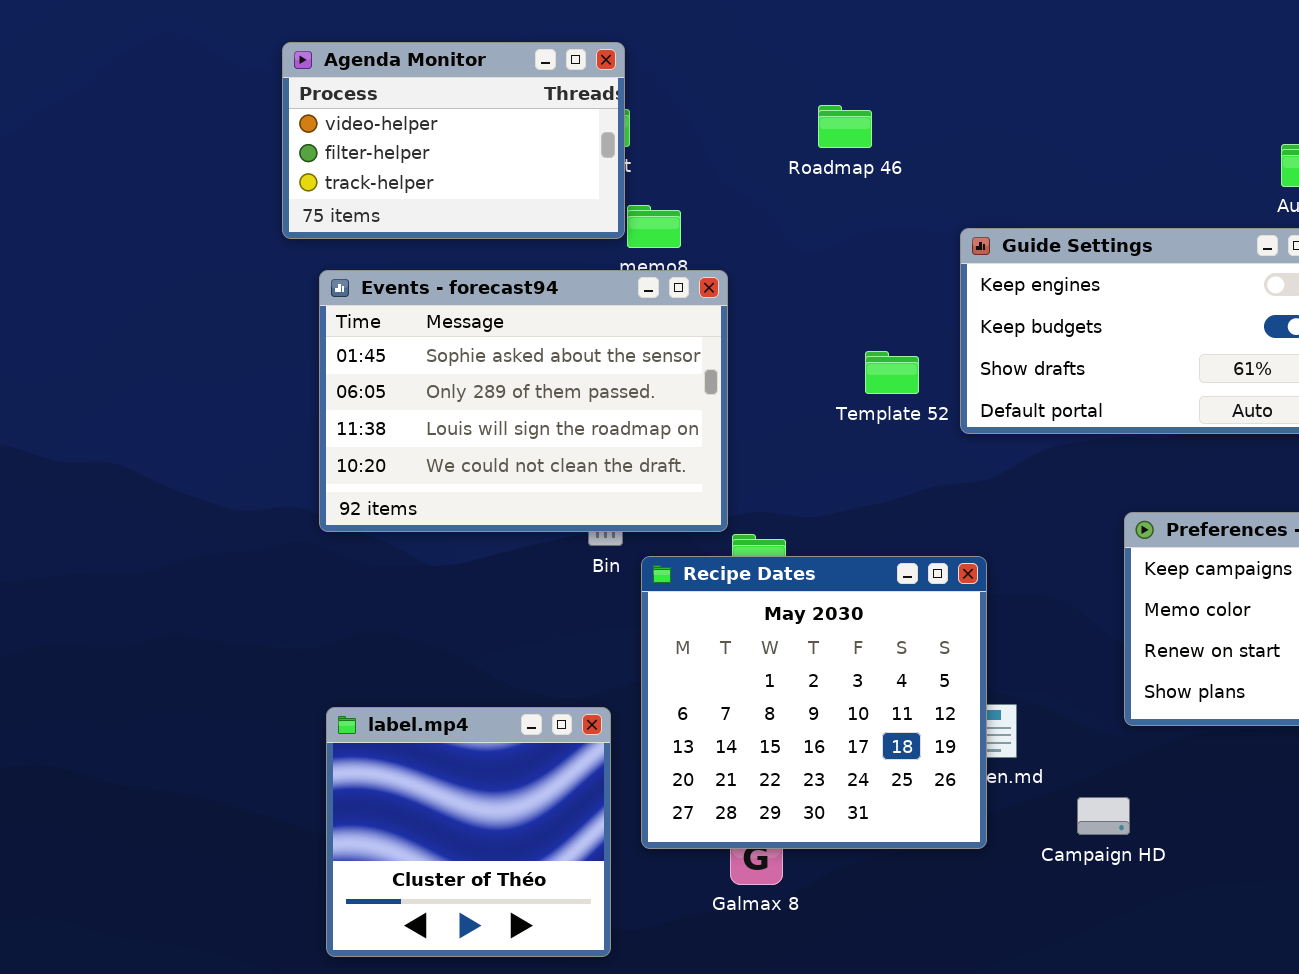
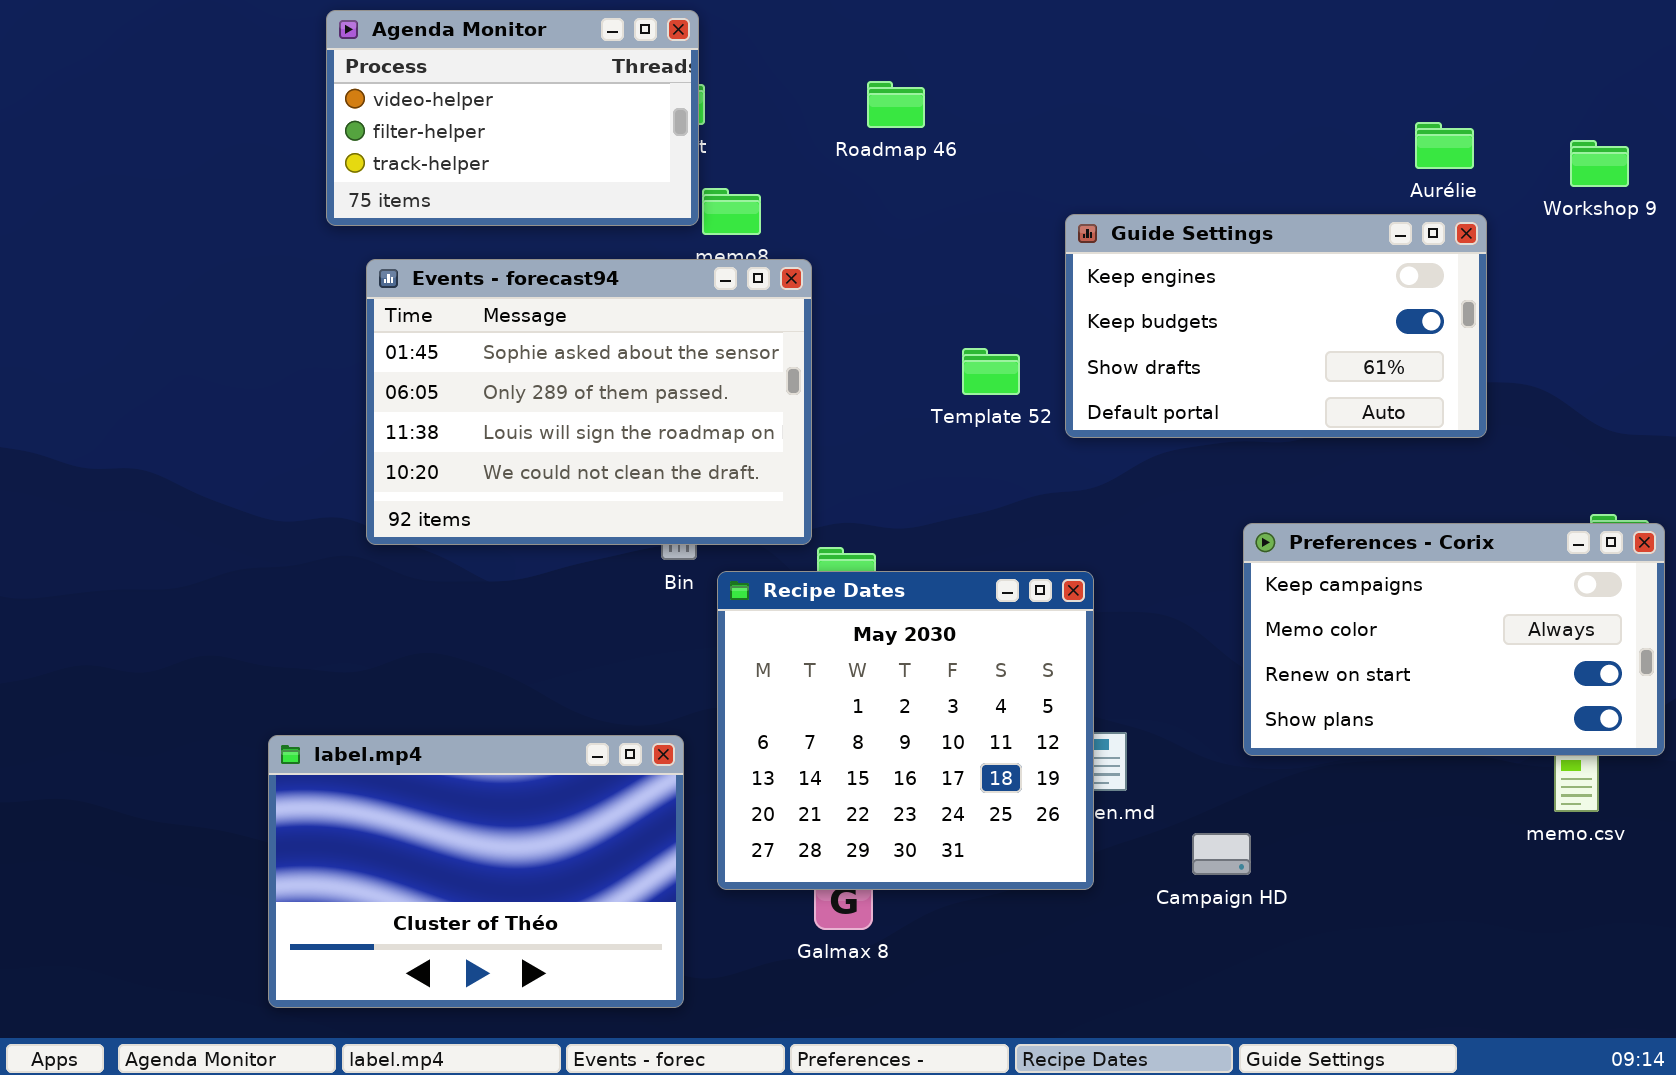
Roadmap 46: [818,105,872,148] -> [867,81,925,128], moved
label.mp4: [326,707,611,957] -> [268,735,684,1008], resized

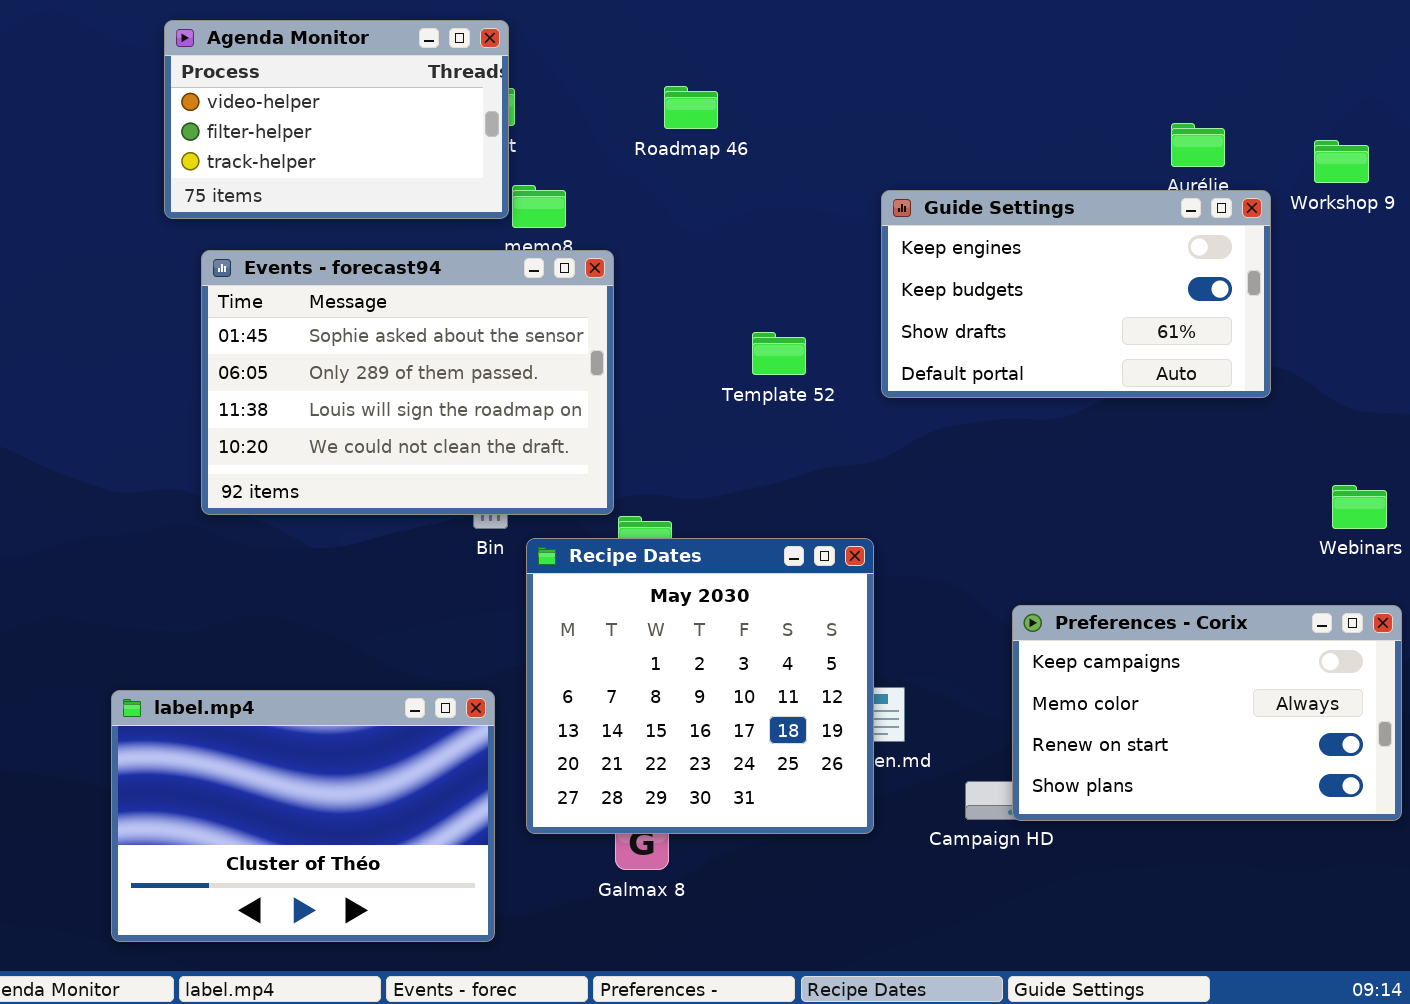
Guide Settings: [1065,214,1487,438] -> [881,190,1271,398], moved
Preferences - Corix: [1243,523,1665,756] -> [1012,605,1402,821], moved

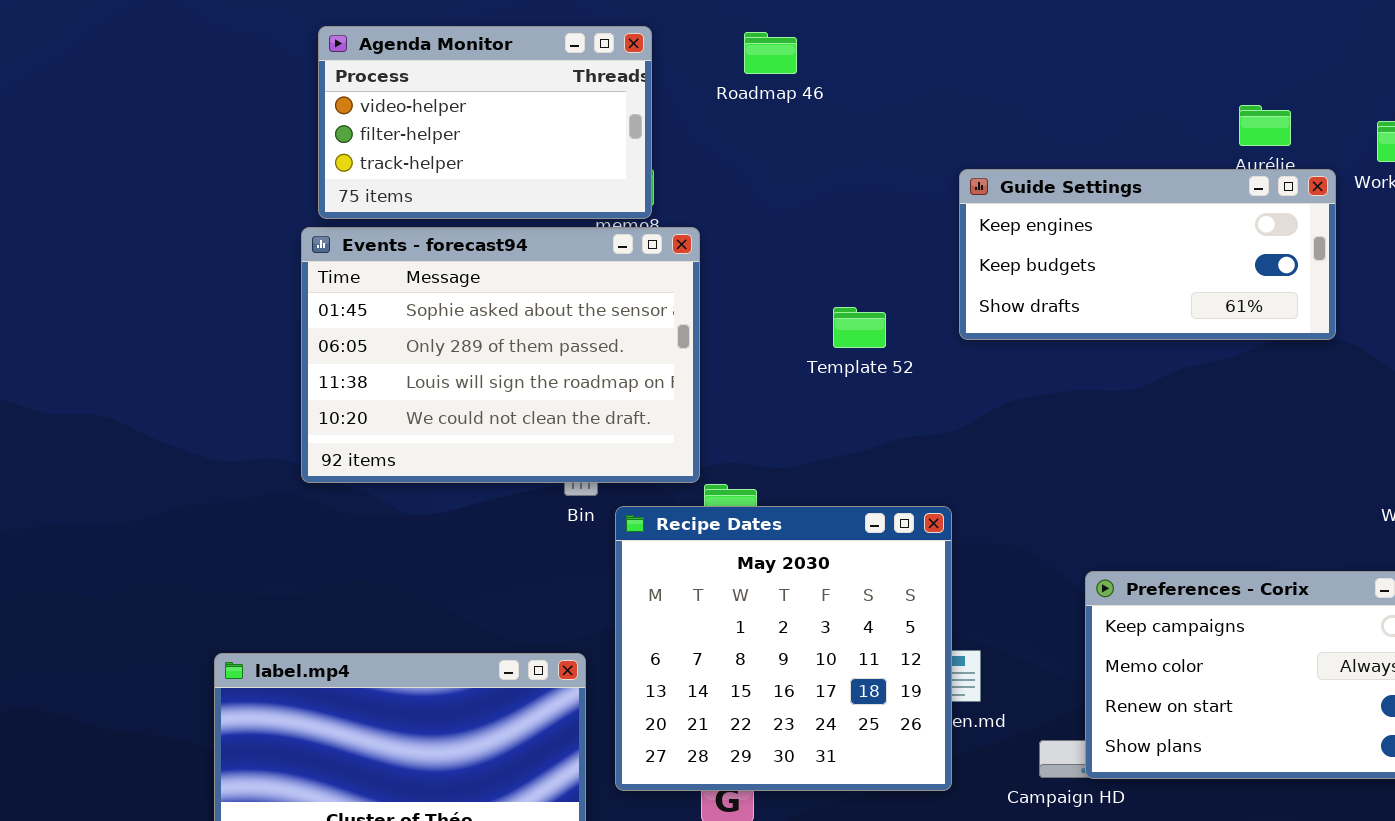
Agenda Monitor: [164,20,509,219] -> [318,26,652,219], moved
Roadmap 46: [664,86,718,129] -> [744,32,797,74], moved
Guide Settings: [881,190,1271,398] -> [959,169,1336,340], resized

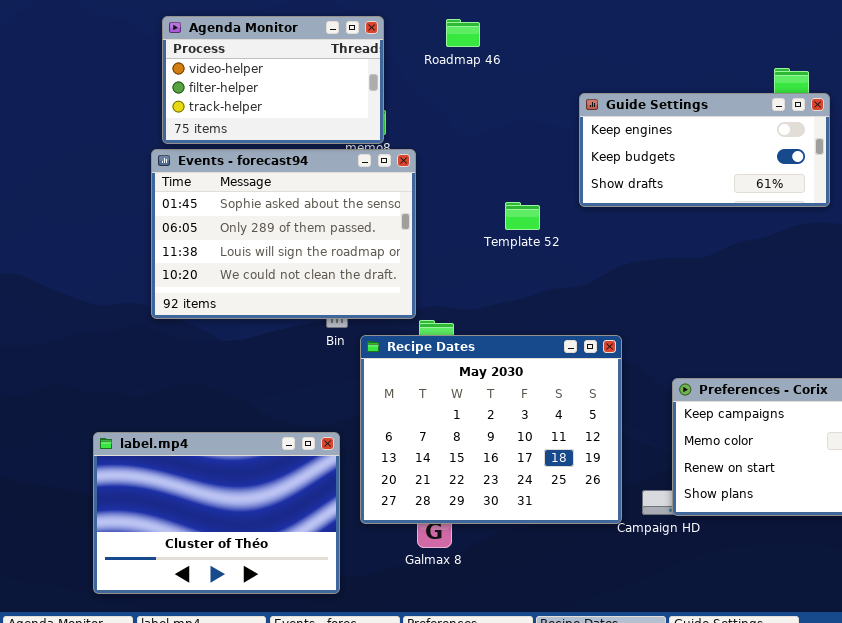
Guide Settings: [959,169,1336,340] -> [579,93,830,207], moved
Recipe Dates: [615,506,952,791] -> [360,335,622,524], resized

